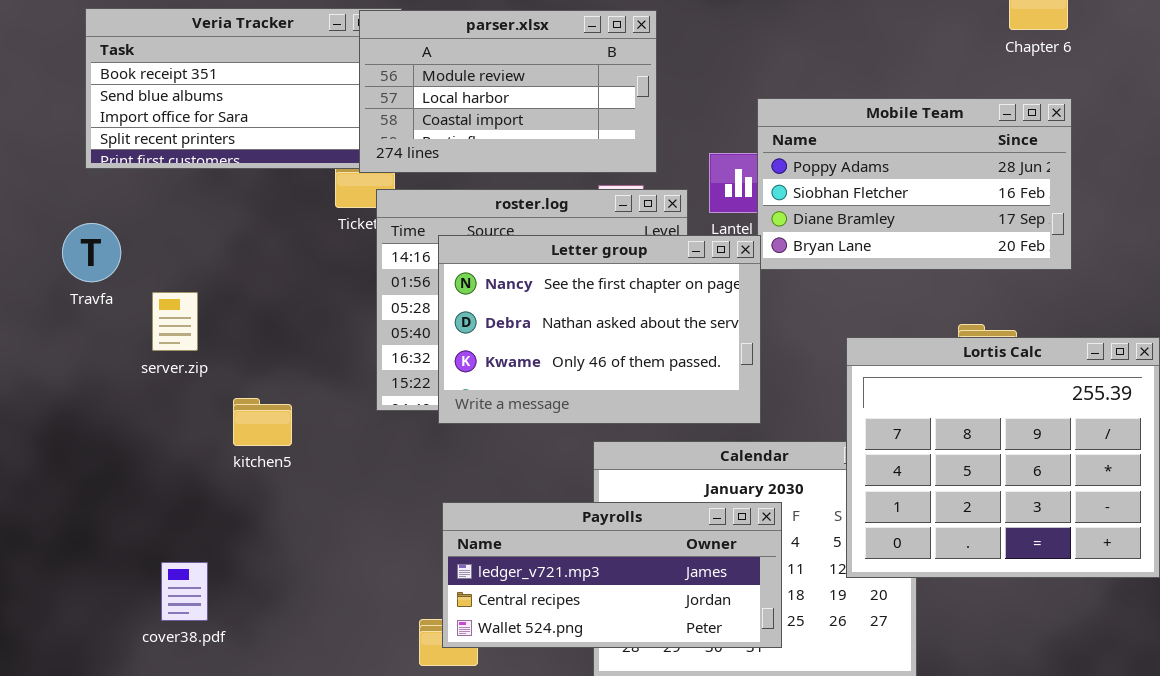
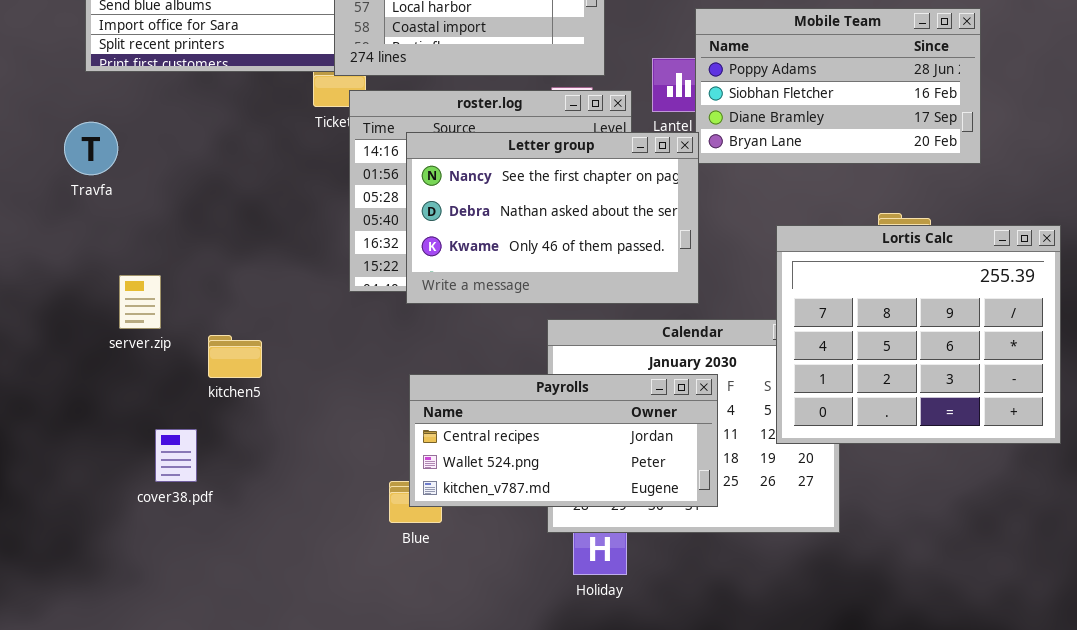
server.zip: [152,292,198,351] -> [119,275,161,329], moved
kitchen5: [233,398,292,446] -> [208,335,262,378], moved
Payrolls: [442,502,782,648] -> [409,374,718,507], scrolled down 1 row

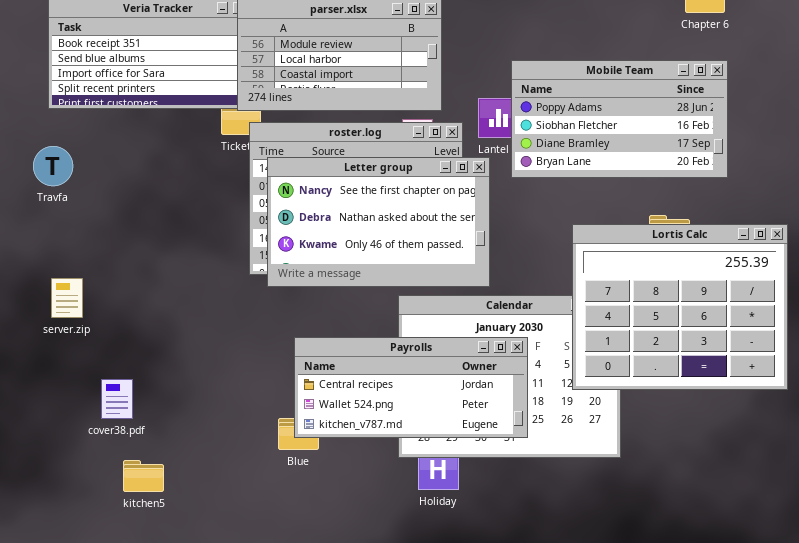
Letter group: [406,132,699,304] -> [267,157,490,287], moved
server.zip: [119,275,161,329] -> [51,278,83,318], moved
kitchen5: [208,335,262,378] -> [123,460,164,492], moved

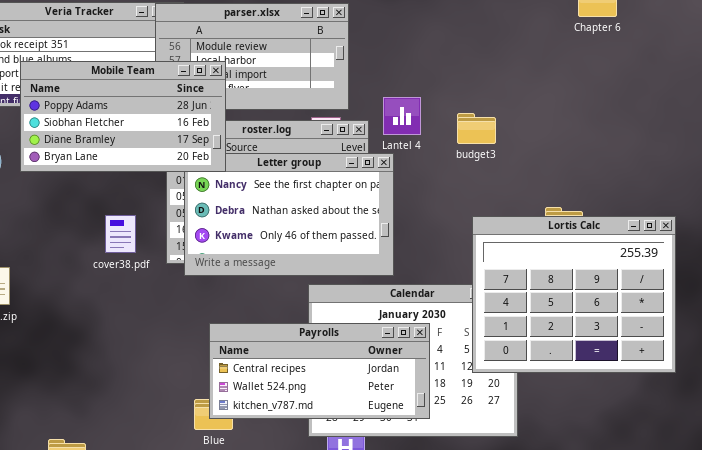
Mobile Team: [511,60,728,178] -> [20,61,226,172], moved
cover38.pdf: [101,379,133,419] -> [105,215,136,253], moved

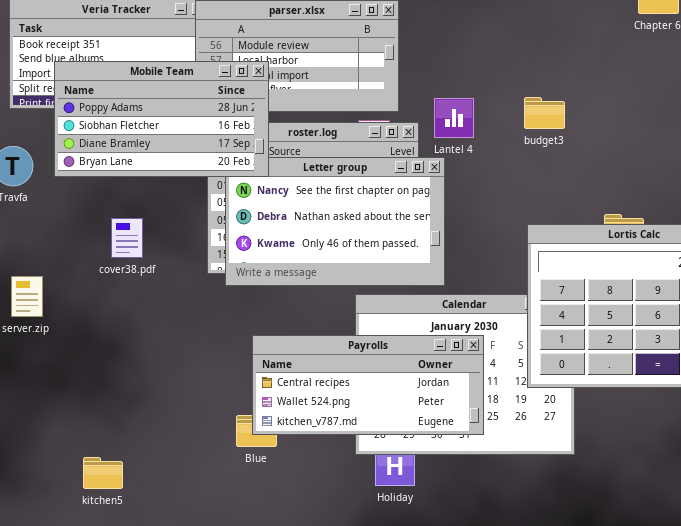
budget3: [457,113,496,144] -> [524,97,565,129], moved
cover38.pdf: [105,215,136,253] -> [111,218,143,258], moved

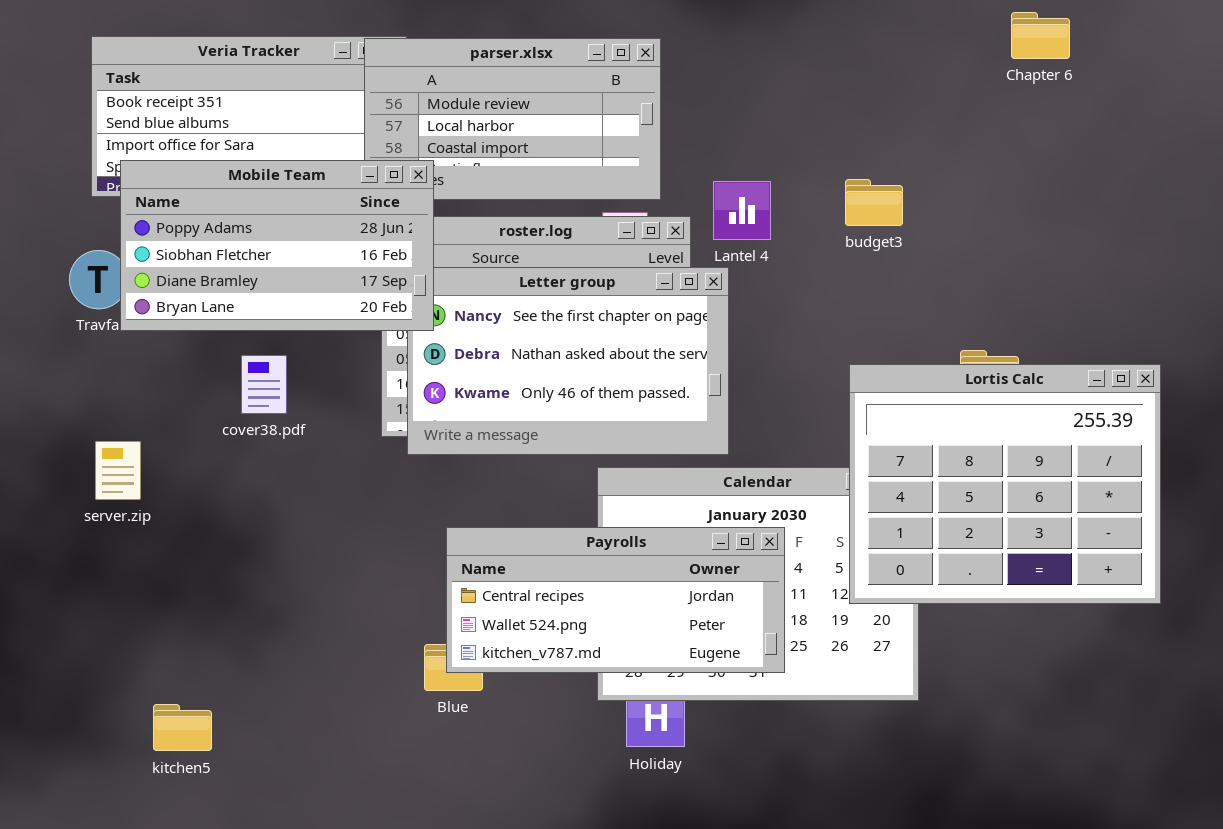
Mobile Team: [54,61,269,177] -> [120,160,434,331], moved
kitchen5: [83,457,123,489] -> [153,704,212,751], moved

